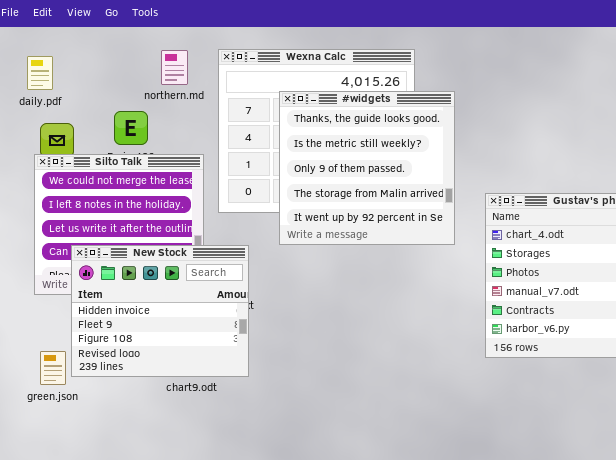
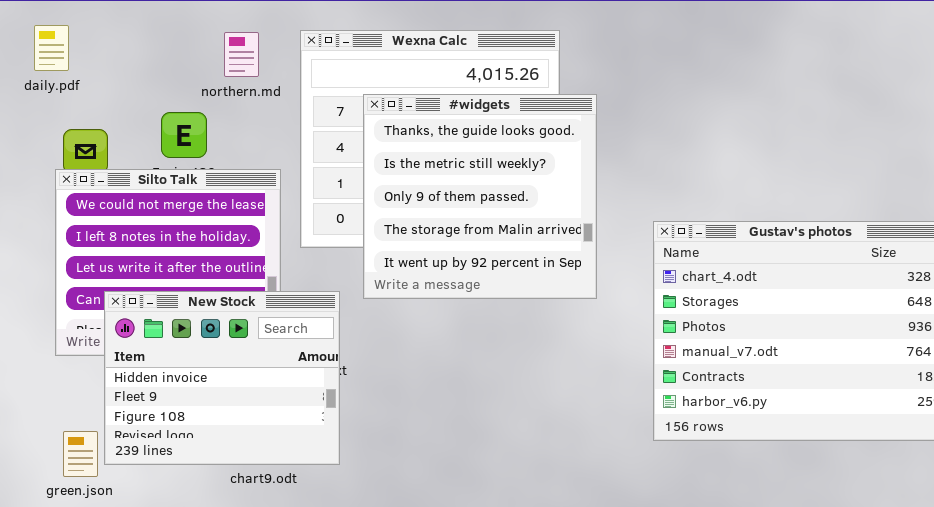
daily.pdf: [27,56,53,90] -> [34,25,69,71], moved
#widgets: [279,91,455,245] -> [363,94,597,299], moved

